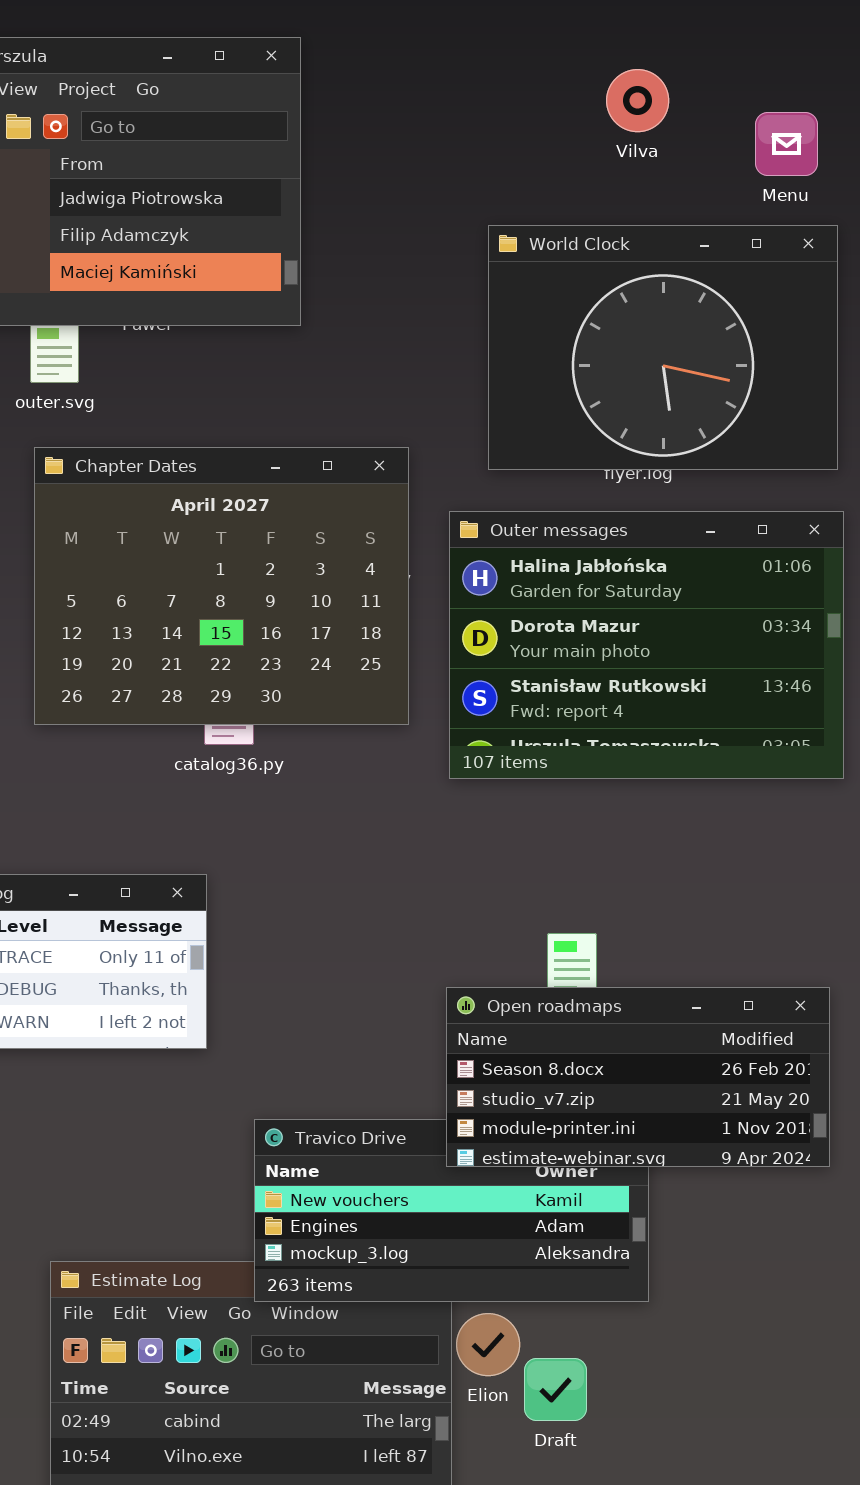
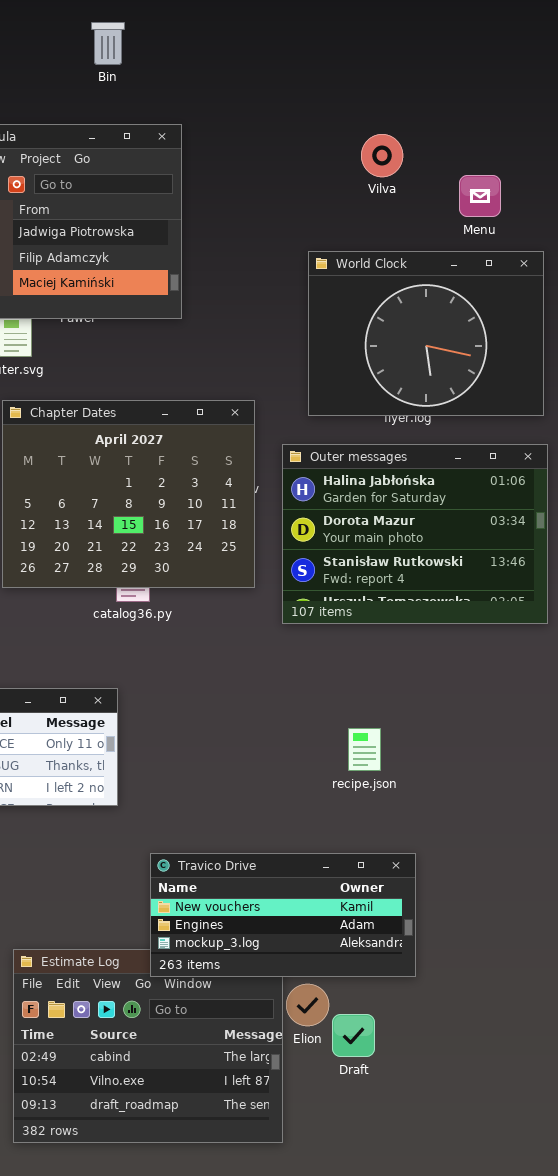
Vilva: [606,69,669,132] -> [361,134,403,177], moved
Menu: [755,112,818,176] -> [459,175,501,217], moved
Open roadmaps: [446,987,830,1167] -> none, closed

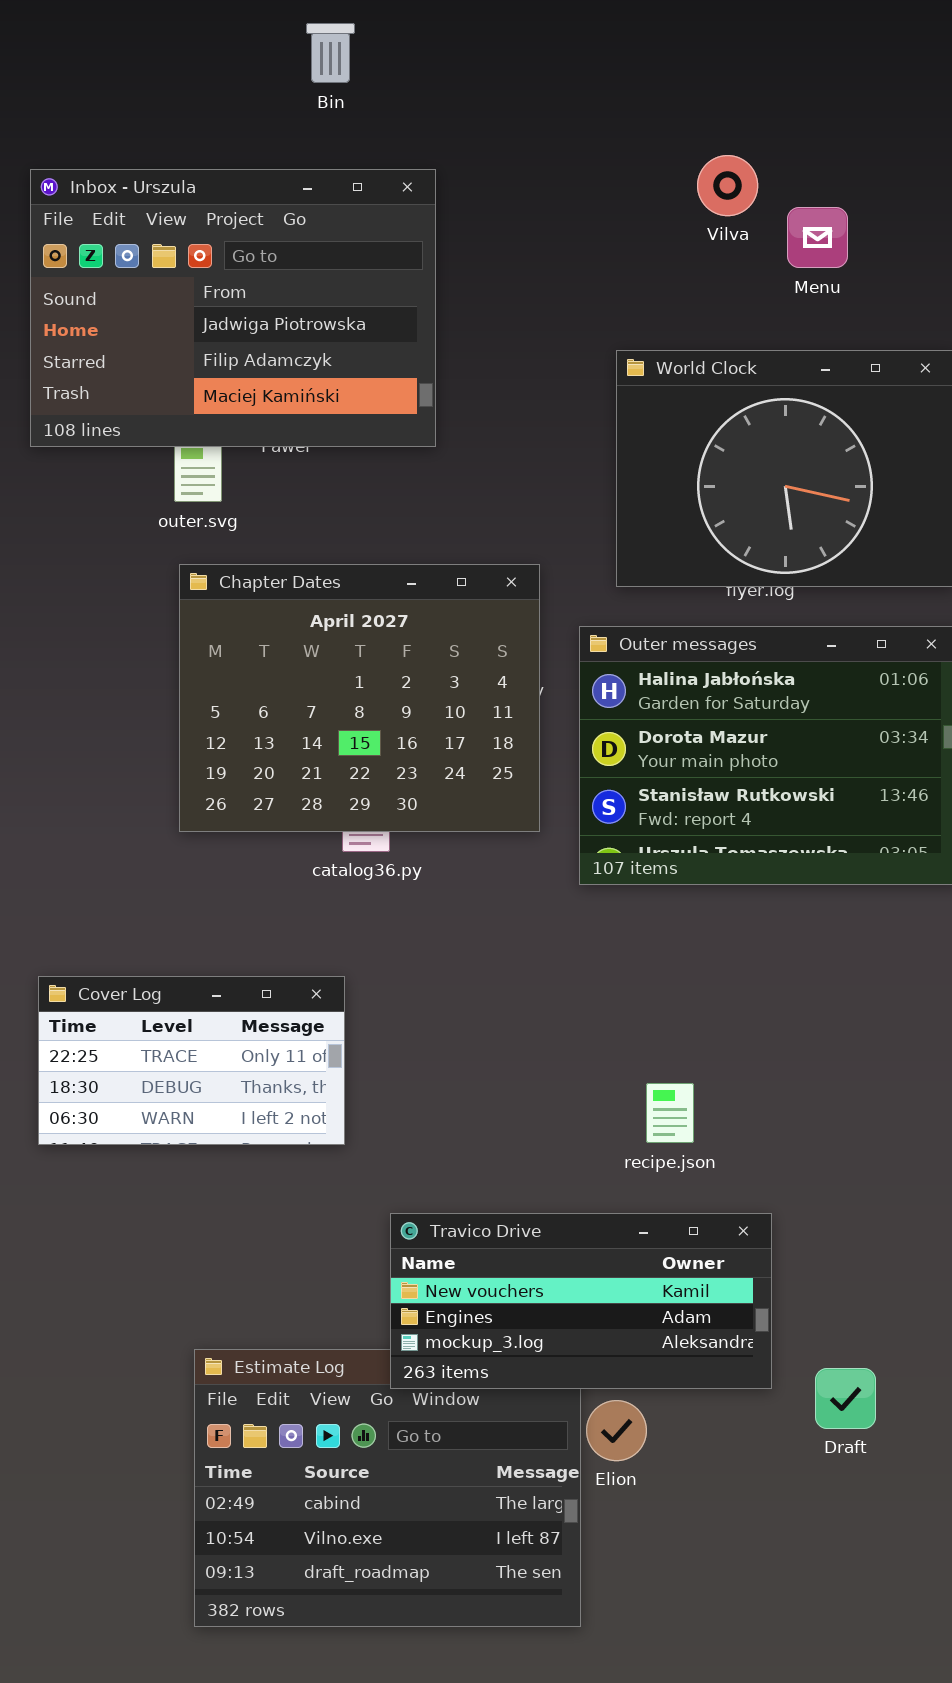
Vilva: [361,134,403,177] -> [697,155,758,216], moved
Menu: [459,175,501,217] -> [787,207,848,268], moved
recipe.json: [348,728,381,771] -> [646,1083,694,1143], moved
Draft: [332,1014,375,1057] -> [815,1368,876,1429], moved

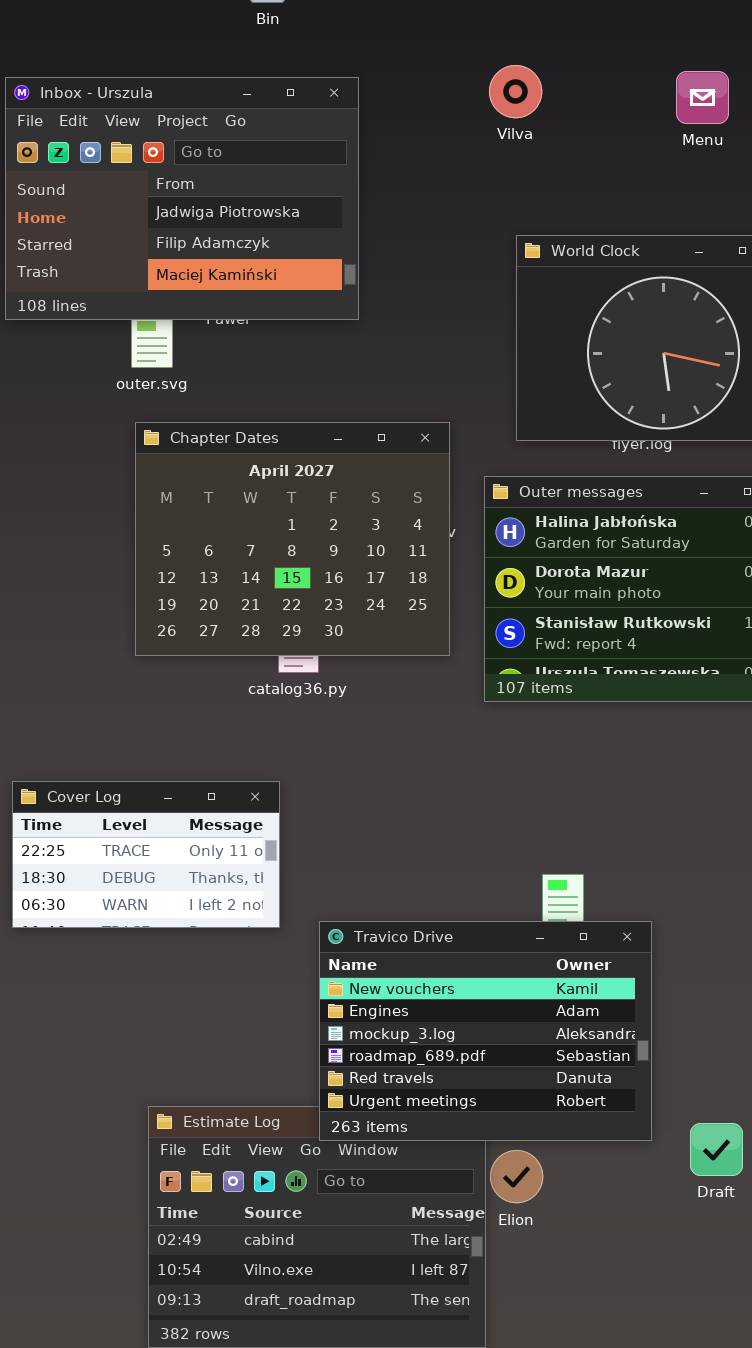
Vilva: [697,155,758,216] -> [489,65,542,118], moved
Menu: [787,207,848,268] -> [676,71,729,124], moved
Travico Drive: [390,1213,772,1389] -> [319,921,652,1141], resized

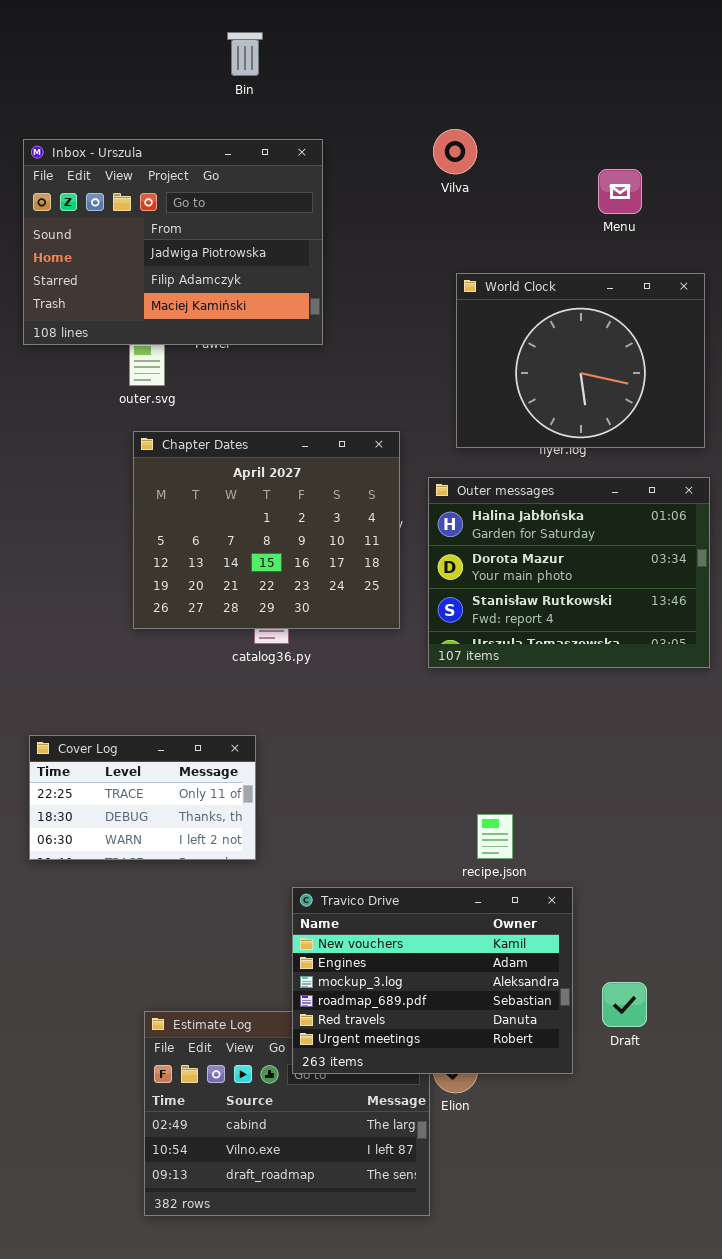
Menu: [676,71,729,124] -> [598,169,642,214], moved
Travico Drive: [319,921,652,1141] -> [292,887,573,1074], moved
Draft: [690,1123,743,1176] -> [602,982,647,1027], moved

